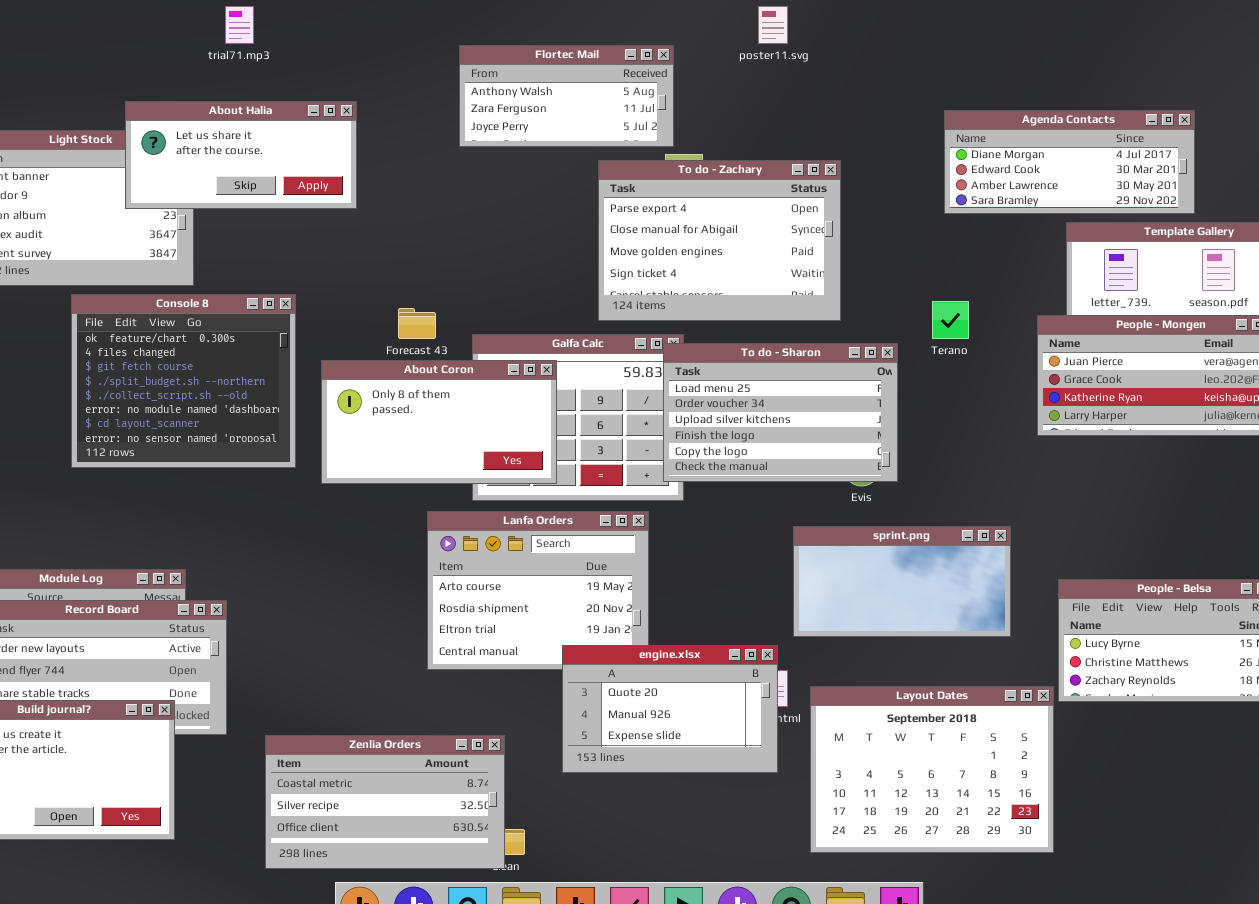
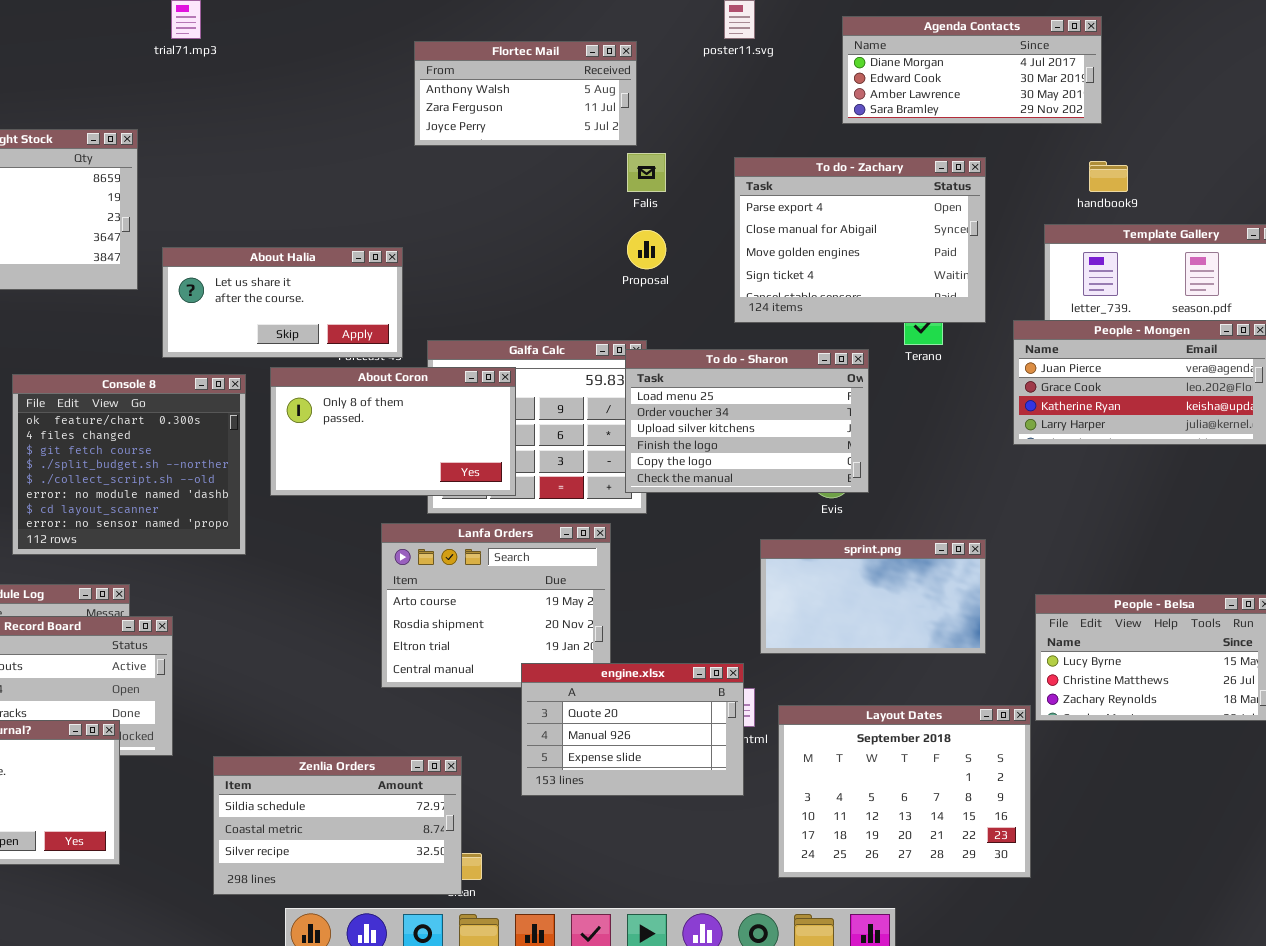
About Halia: [125,101,357,209] -> [162,247,403,358], moved
Agenda Contacts: [944,110,1195,214] -> [842,16,1102,124], moved
To do - Zachary: [598,160,841,321] -> [734,157,986,323], moved
Console 8: [71,294,296,468] -> [12,374,246,555], moved
Zenlia Orders: [265,735,505,869] -> [213,756,462,895], scrolled up 1 row

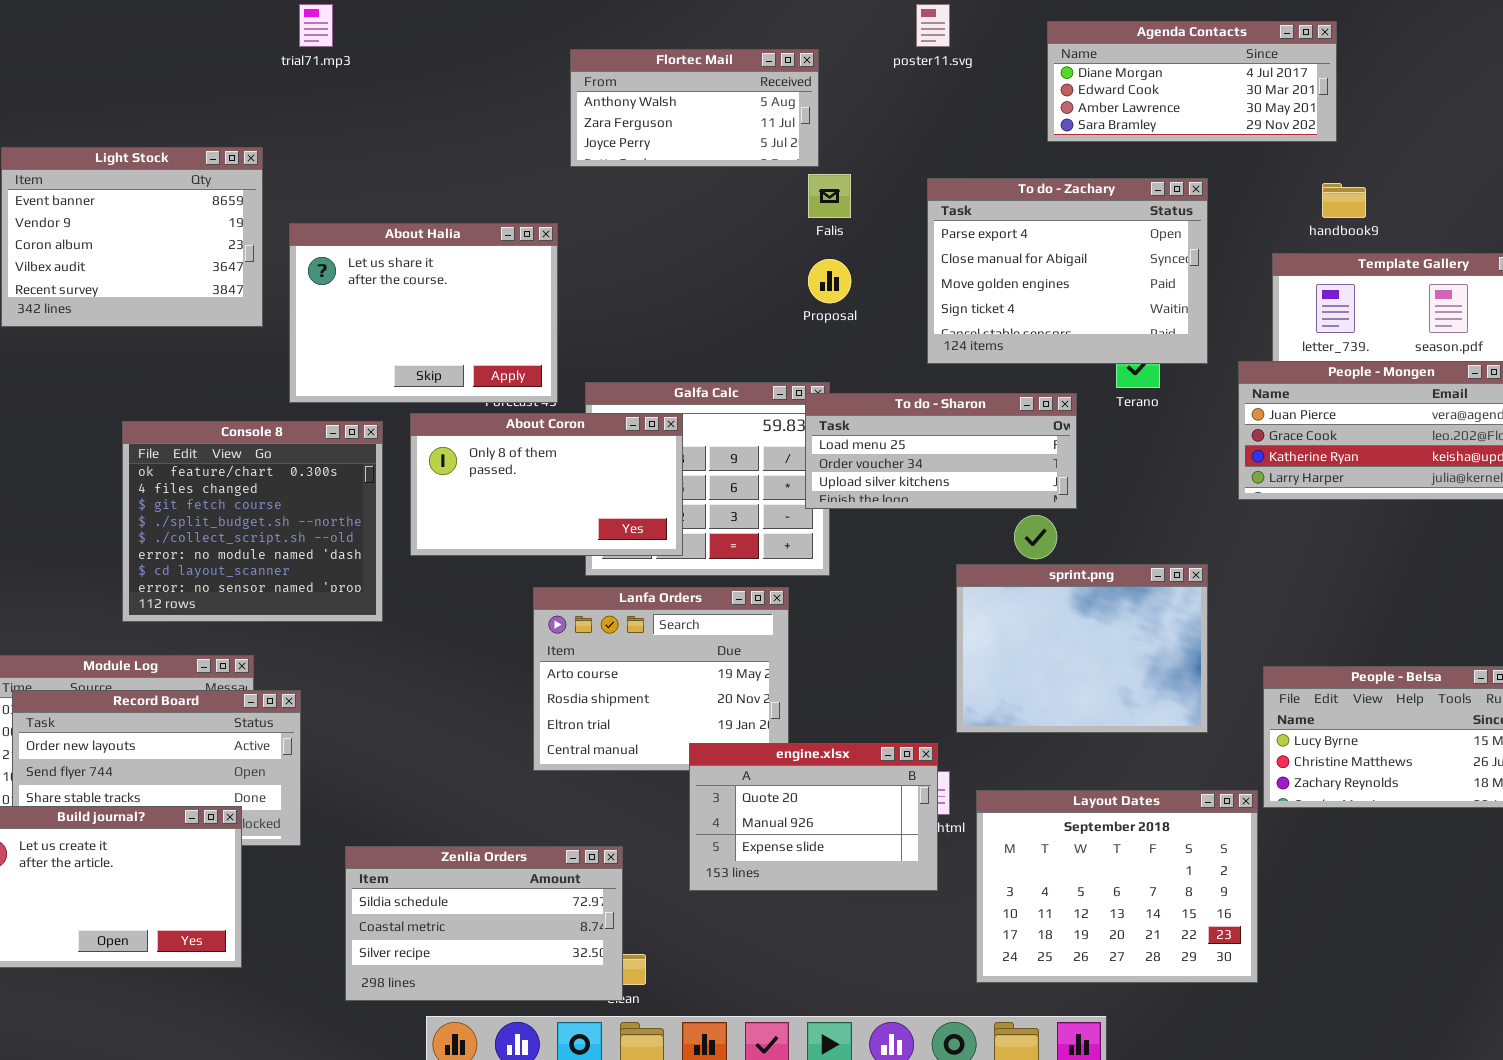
About Halia: [162,247,403,358] -> [289,223,558,403], resized
To do - Sharon: [625,349,869,493] -> [805,393,1077,509], resized
sprint.png: [760,539,986,654] -> [956,564,1208,733], resized

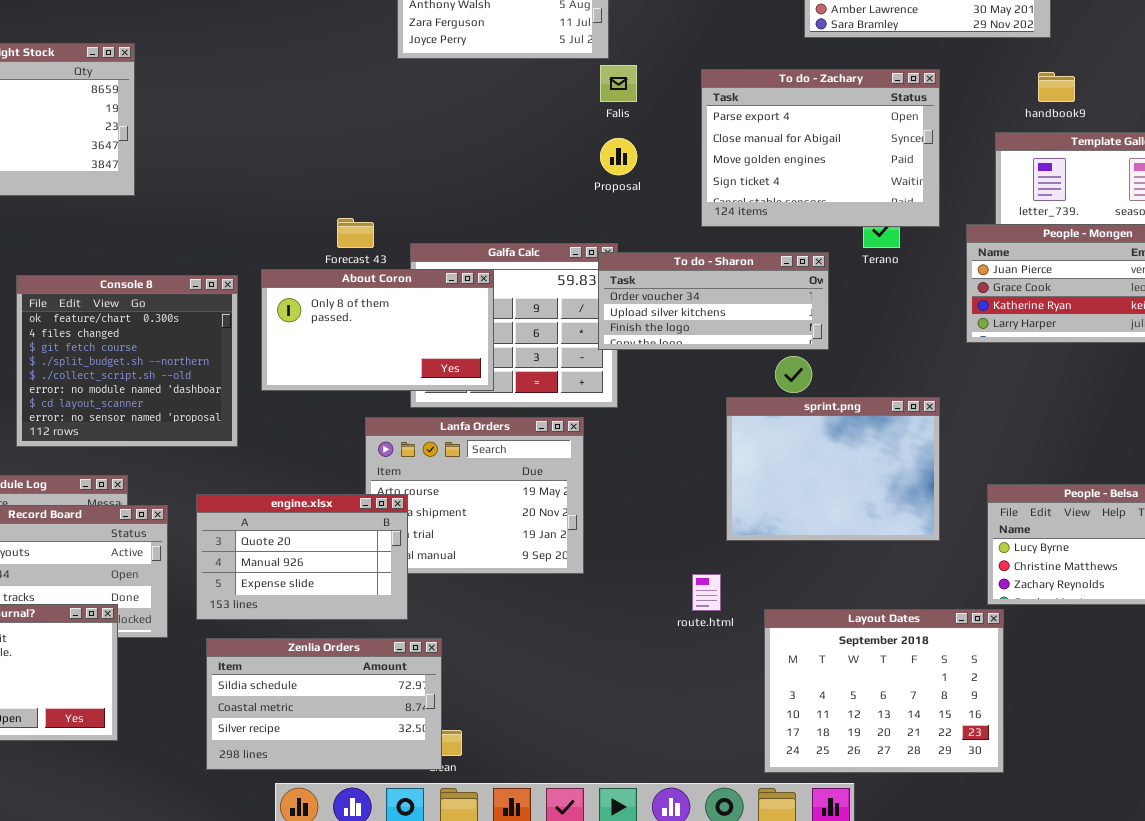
About Halia: [289,223,558,403] -> none, closed
To do - Sharon: [805,393,1077,509] -> [598,252,829,350], scrolled down 1 row
engine.xlsx: [689,743,938,891] -> [196,494,408,620], moved
Layout Dates: [976,790,1258,983] -> [764,609,1004,773], moved

